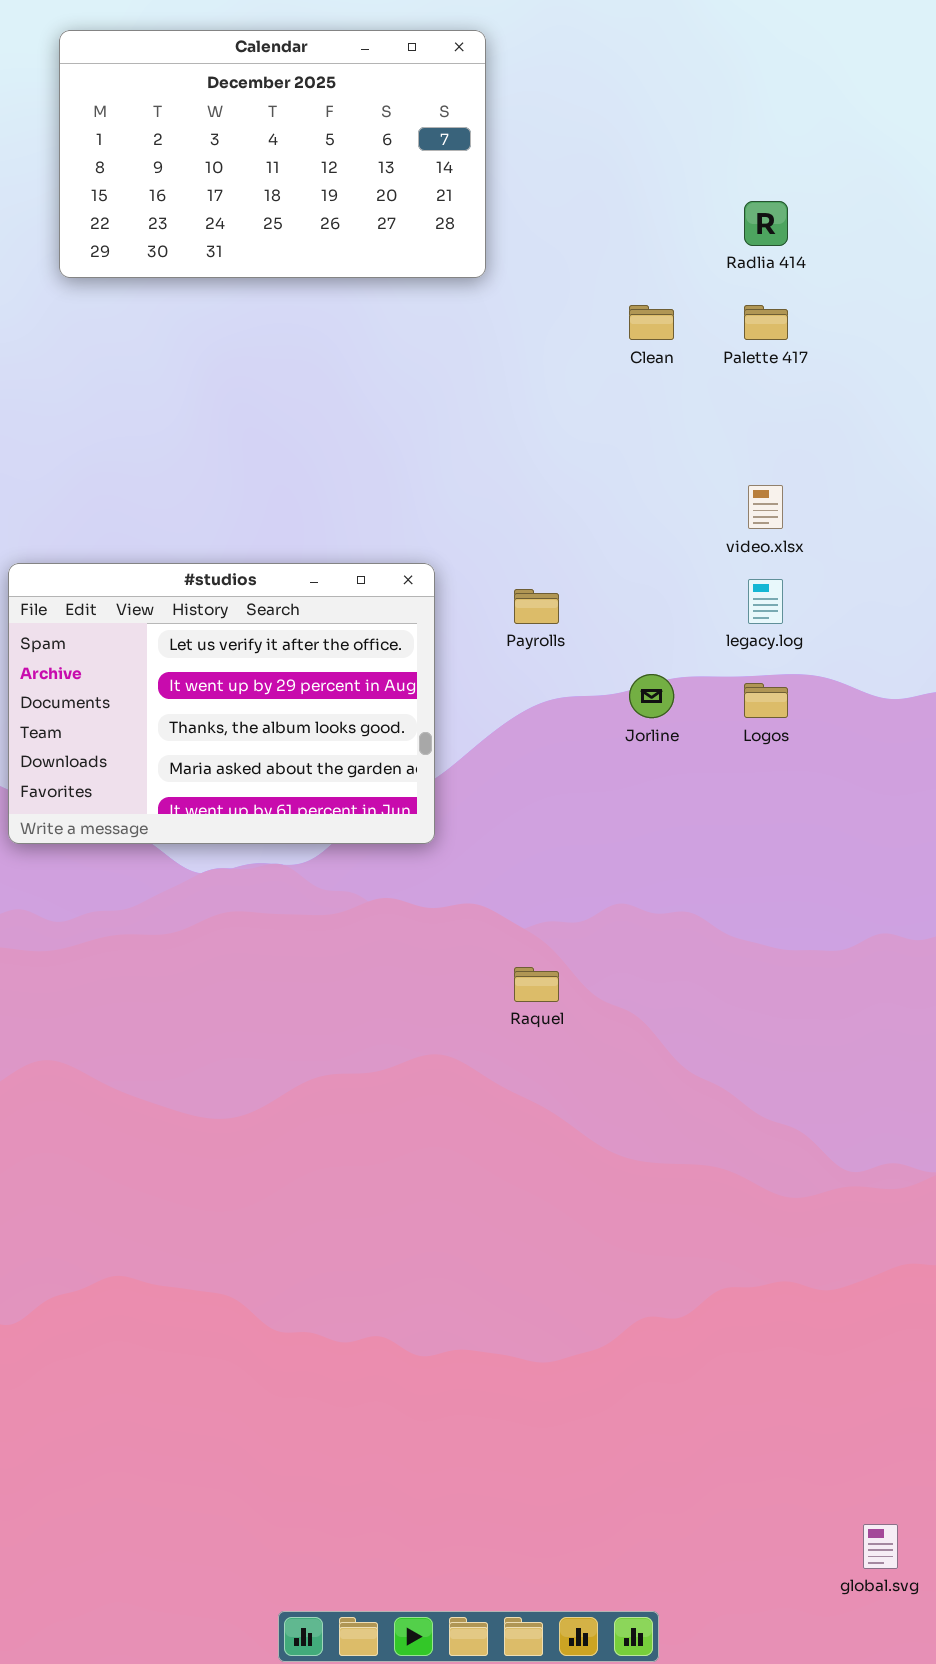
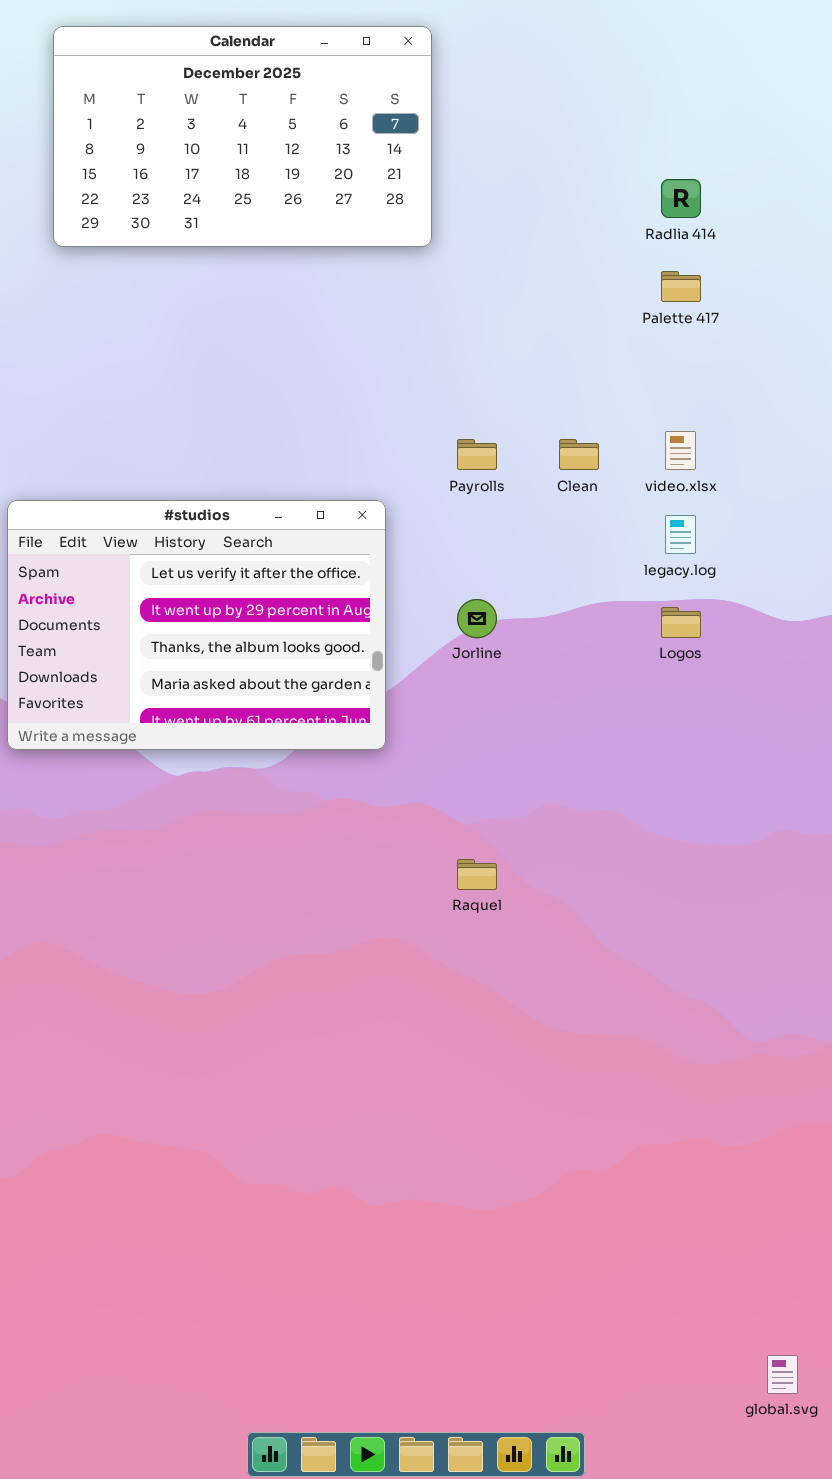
Clean: [629,305,674,340] -> [559,439,599,470], moved
Payrolls: [514,589,559,624] -> [457,439,497,470], moved
Jorline: [629,674,674,718] -> [457,599,497,638], moved

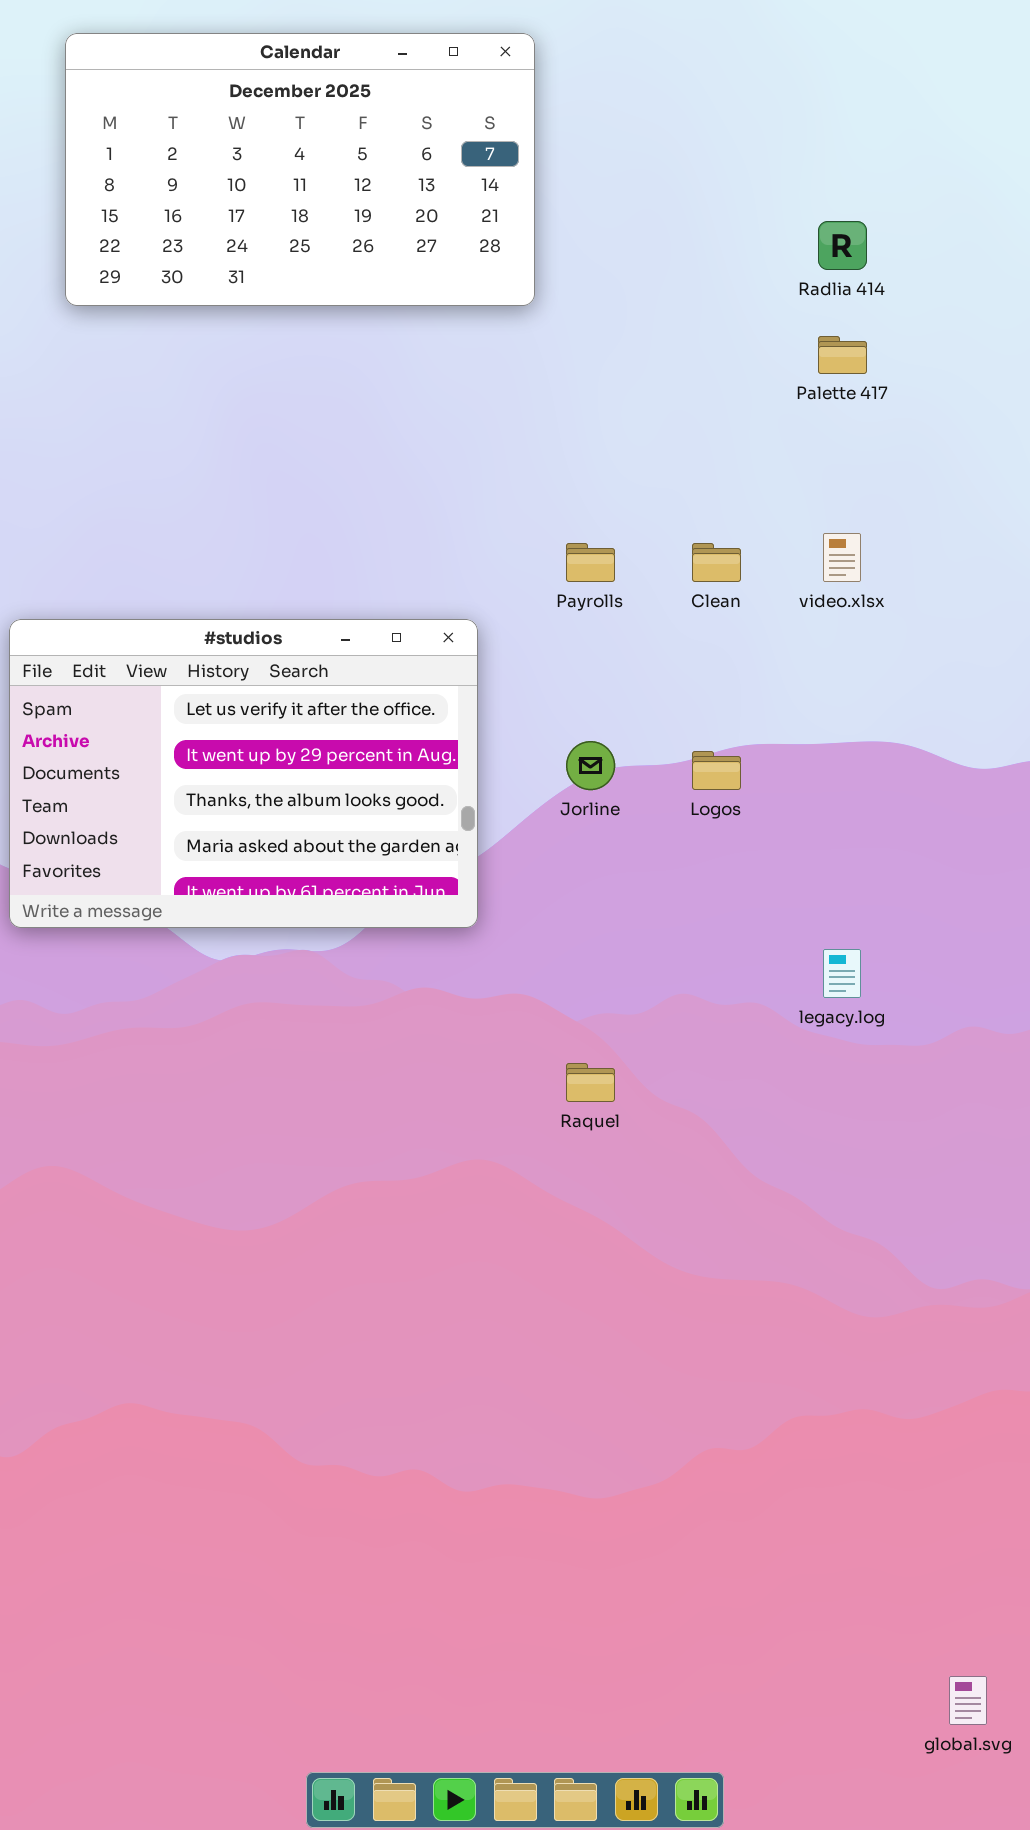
legacy.log: [665,515,696,554] -> [823,949,861,998], moved
Logos: [661,607,701,638] -> [692,751,741,790], moved

